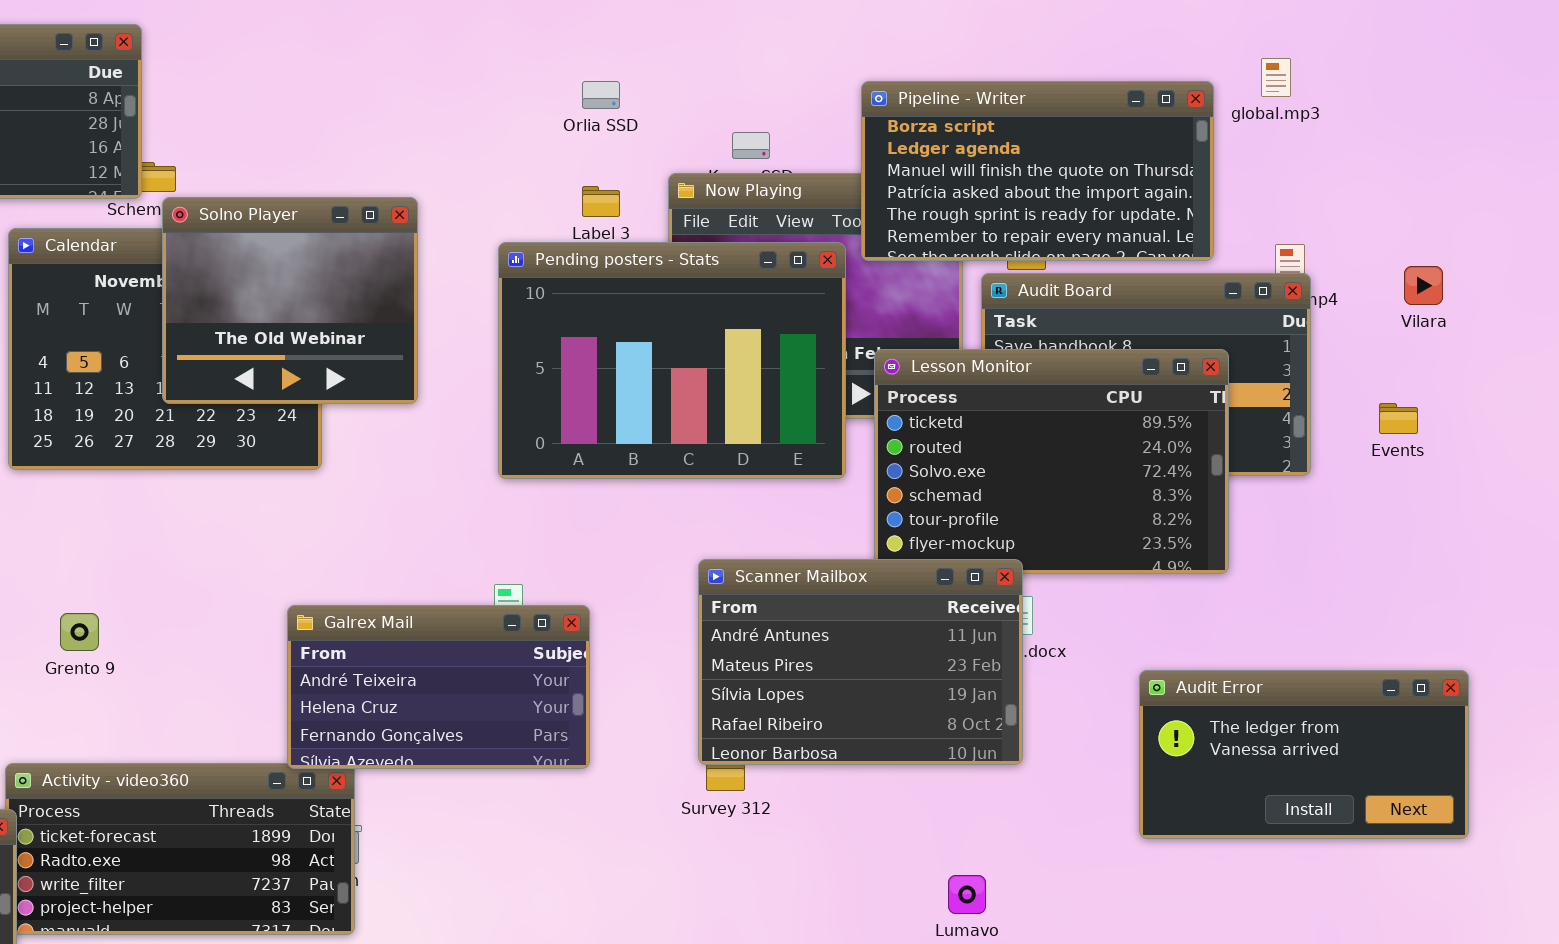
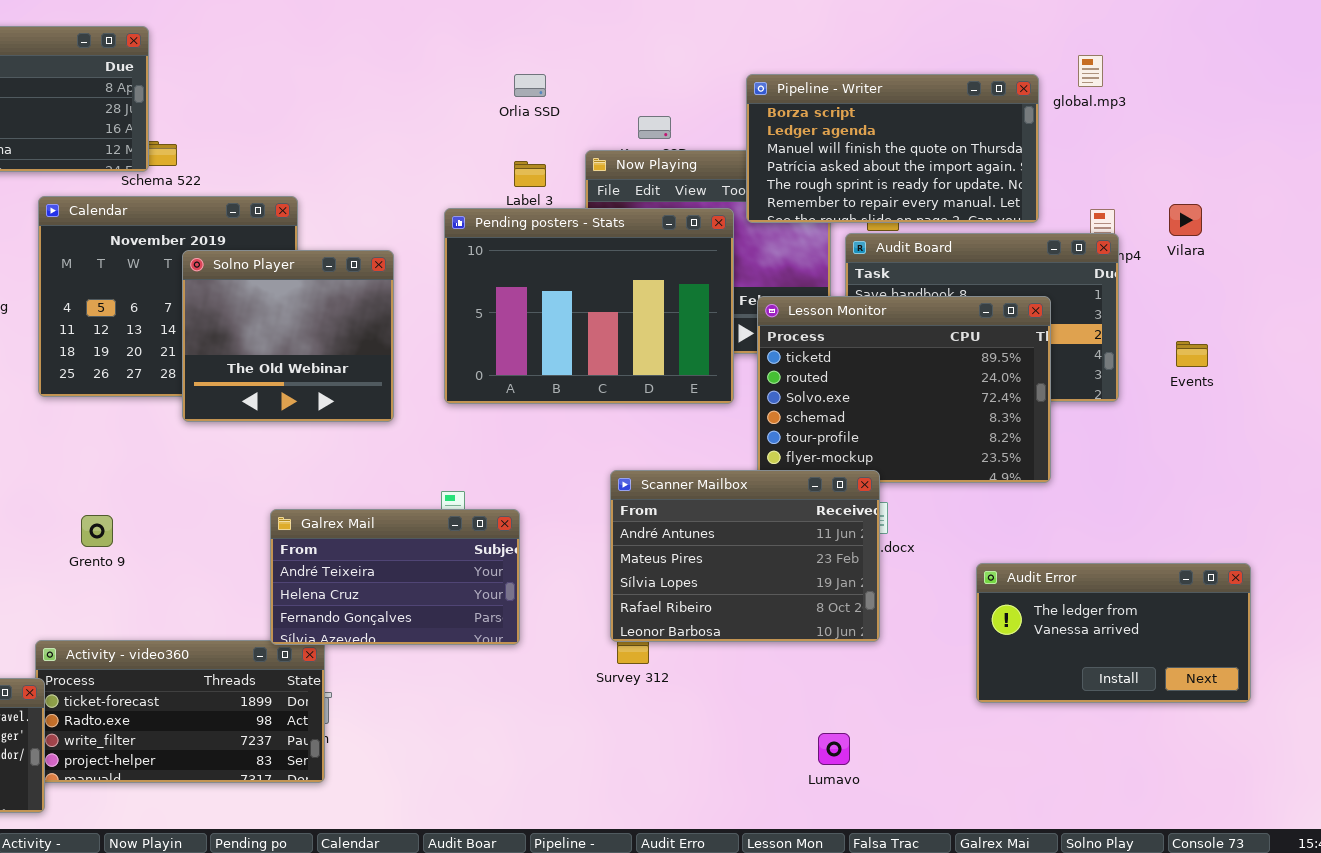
Solno Player: [162,197,418,404] -> [182,250,394,422], moved
Vilara: [1404,266,1443,305] -> [1169,204,1202,236], moved

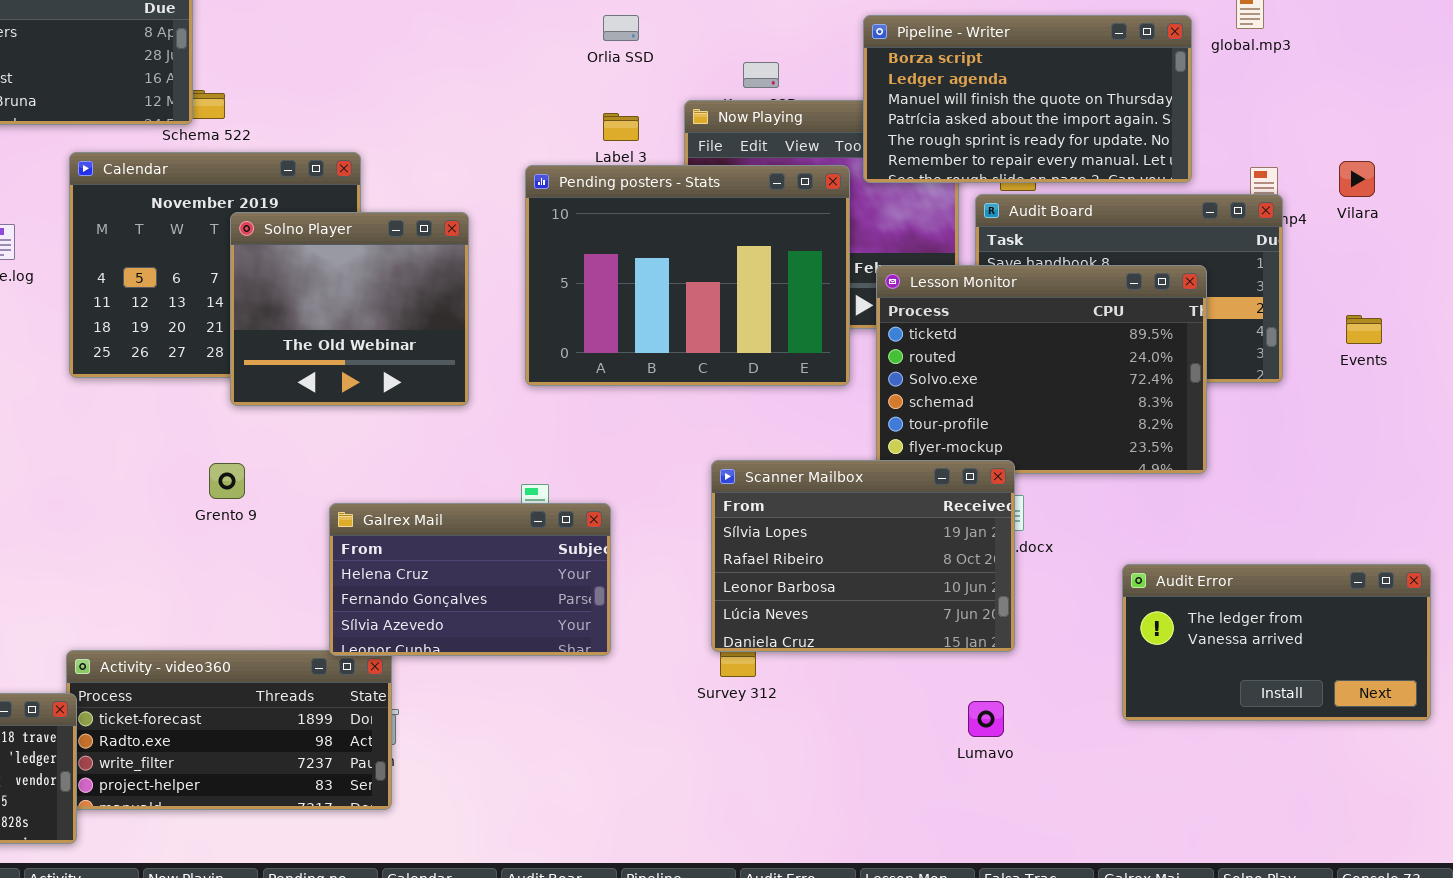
Scanner Mailbox: [610,470,880,642] -> [711,460,1015,652], scrolled down 2 rows
Galrex Mail: [270,509,520,645] -> [329,503,611,656], scrolled down 1 row
Grento 9: [81,515,113,547] -> [209,463,245,499], moved
Lumavo: [818,733,850,765] -> [968,701,1004,737], moved

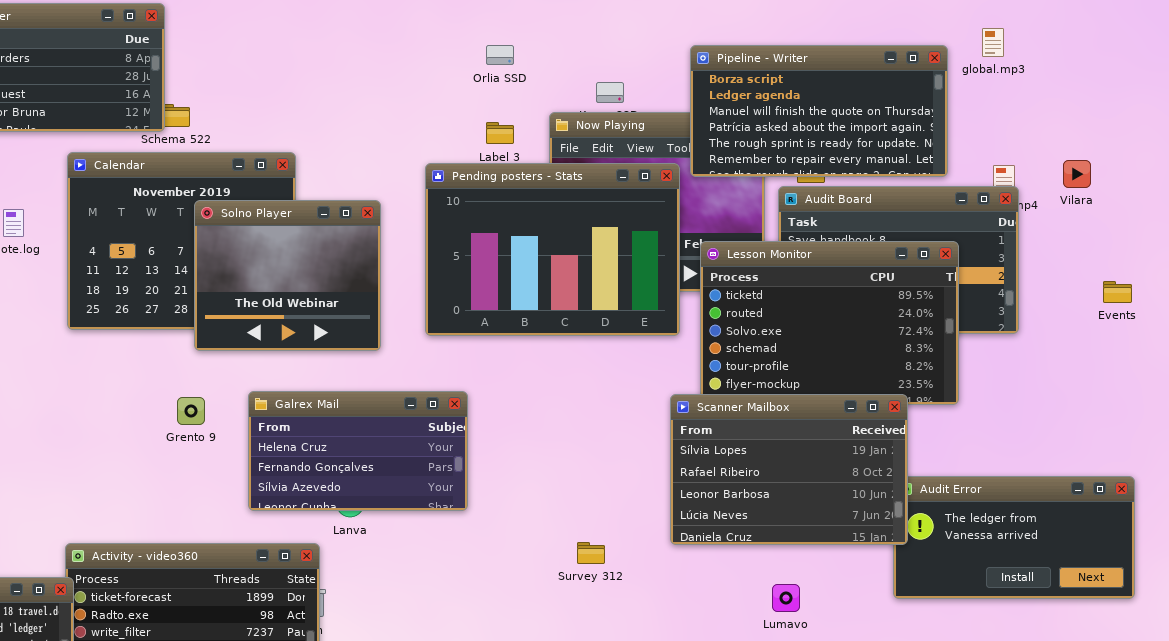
Events: [1346,315,1382,344] -> [1103,281,1132,303], moved
Scanner Mailbox: [711,460,1015,652] -> [670,394,908,545], moved
Galrex Mail: [329,503,611,656] -> [248,391,468,511], moved

